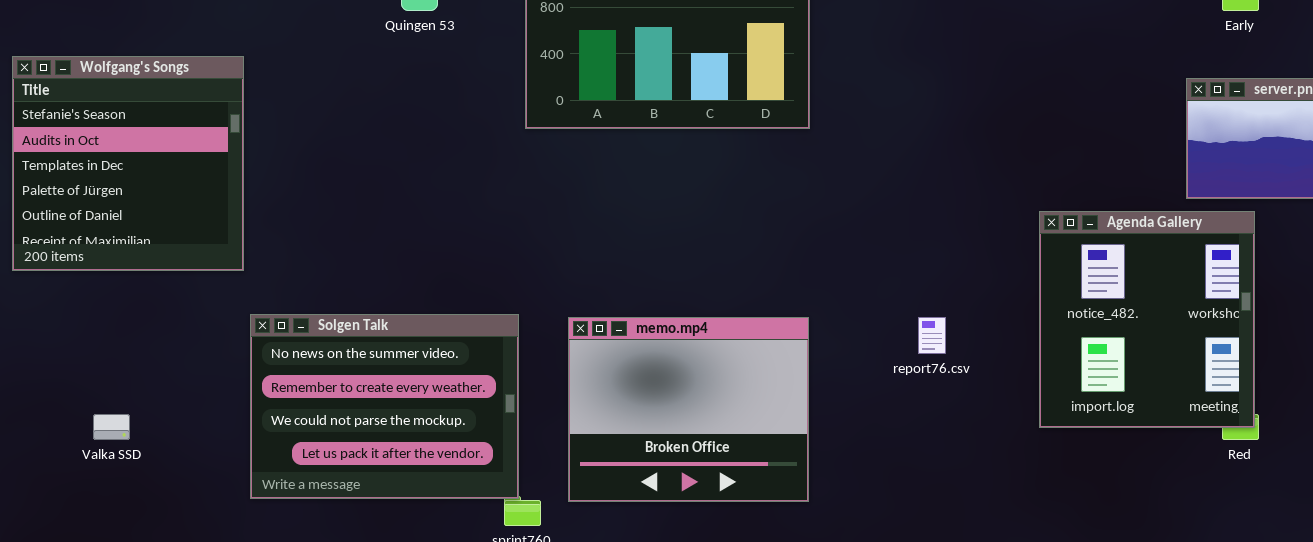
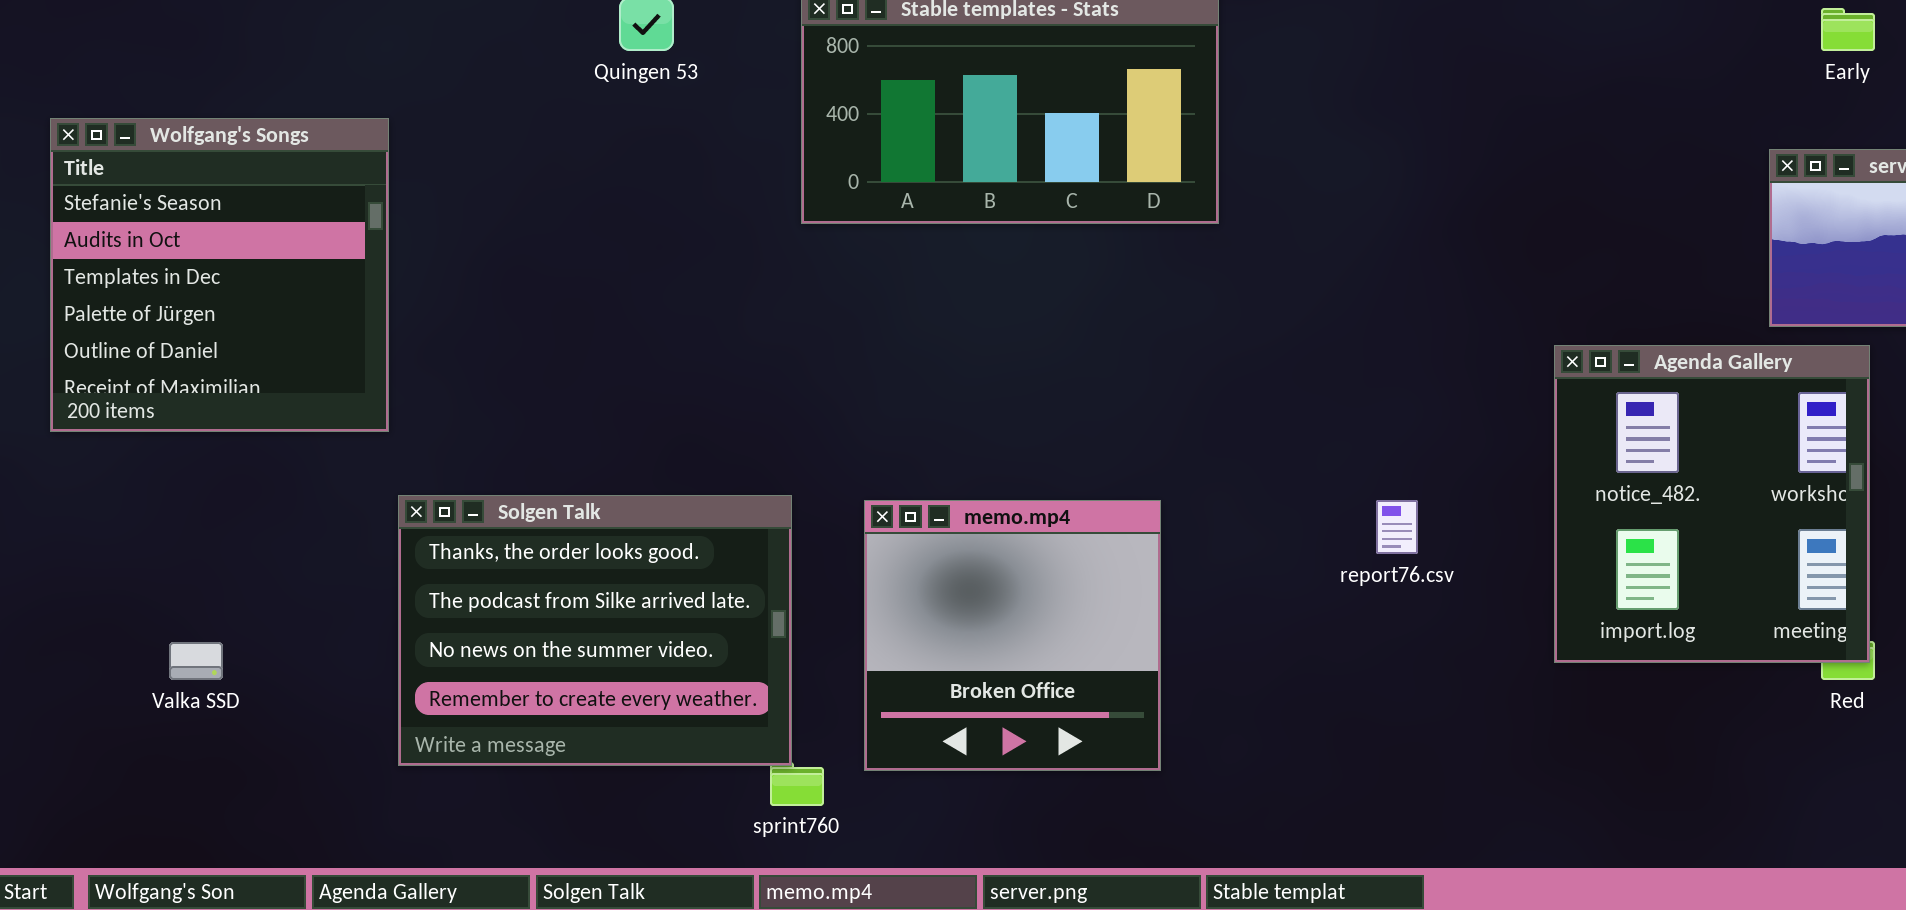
Solgen Talk: [250,314,519,499] -> [398,495,792,766], scrolled up 2 rows
memo.mp4: [568,317,809,502] -> [864,500,1161,771], resized

